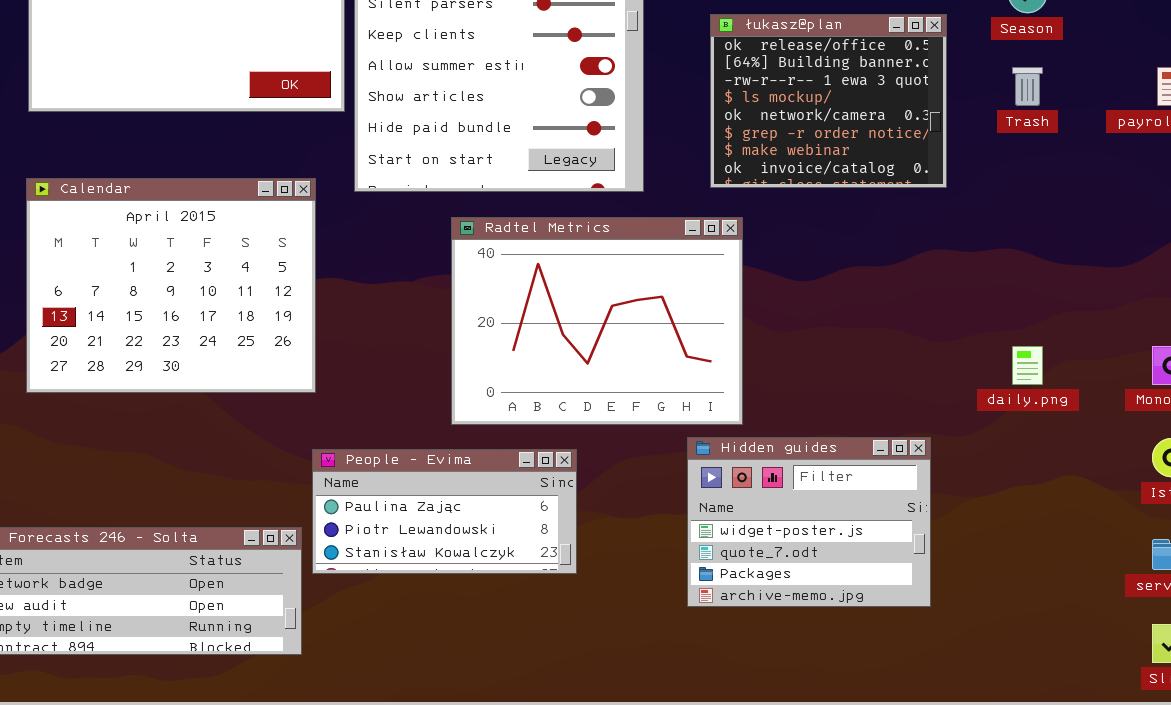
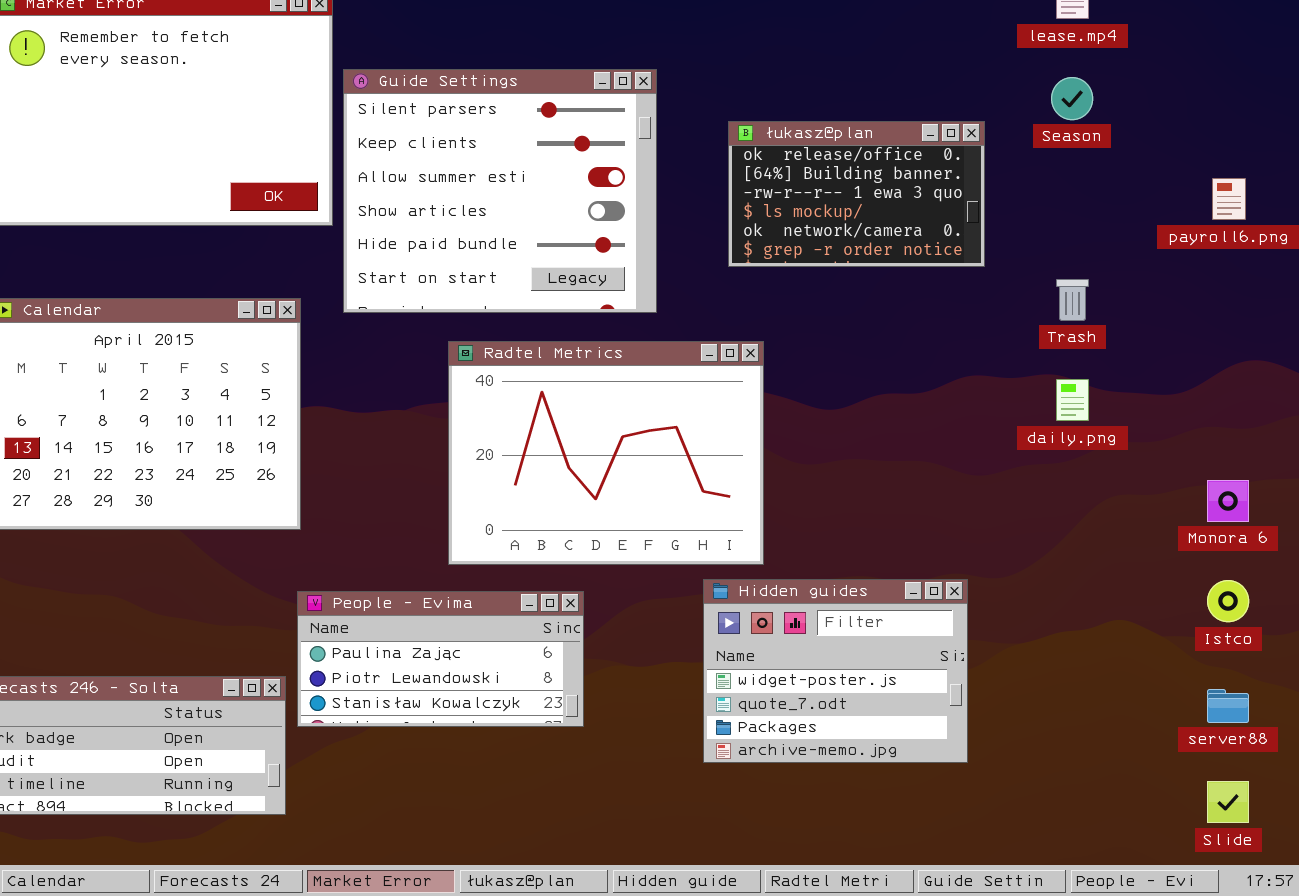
łukasz@plan: [710,14,947,188] -> [728,121,985,267], resized
Trash: [1012,67,1043,106] -> [1056,279,1089,321], moved
daily.png: [1012,346,1043,385] -> [1056,379,1089,421], moved

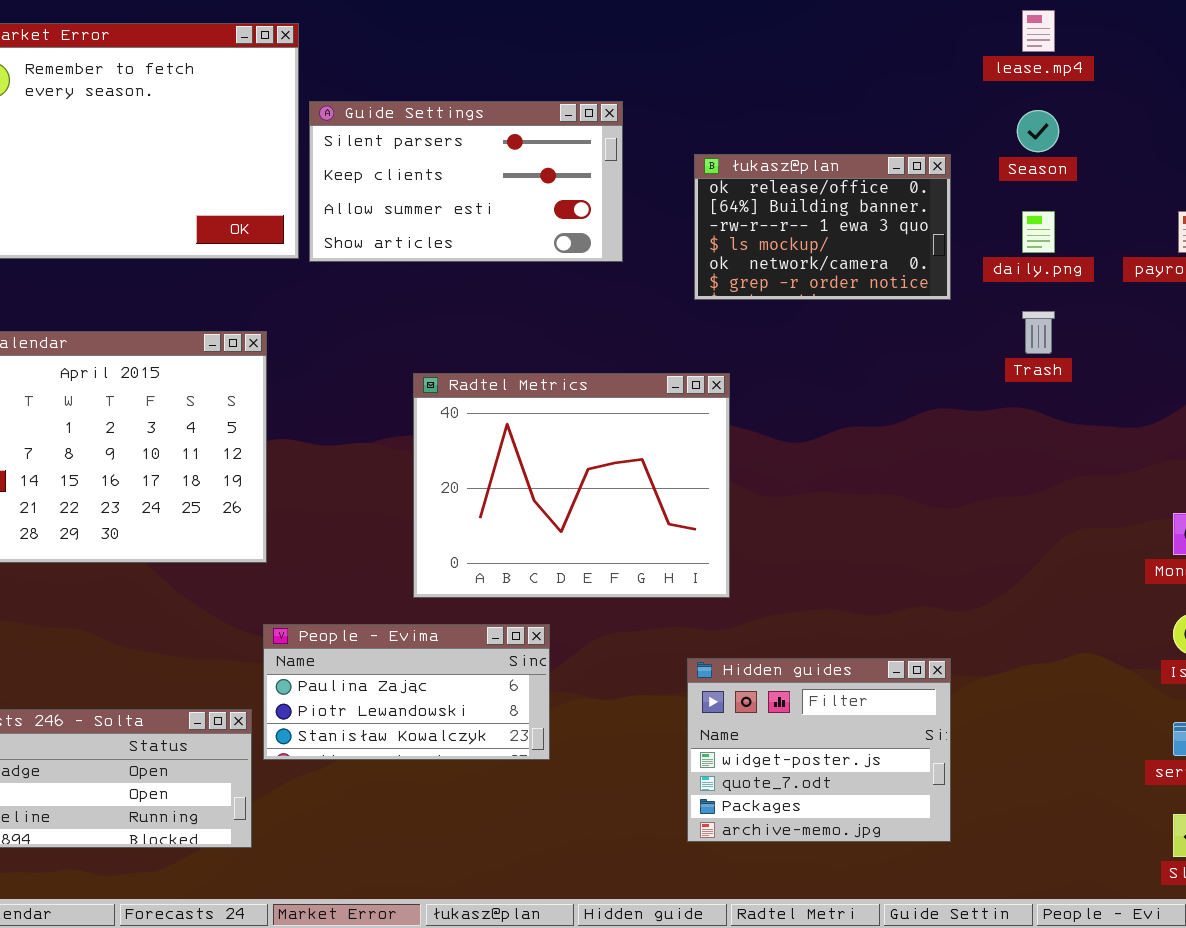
Guide Settings: [343,69,657,313] -> [309,101,623,262], resized
daily.png: [1056,379,1089,421] -> [1022,211,1055,253], moved
Hidden guides: [703,579,968,763] -> [687,658,951,842], moved

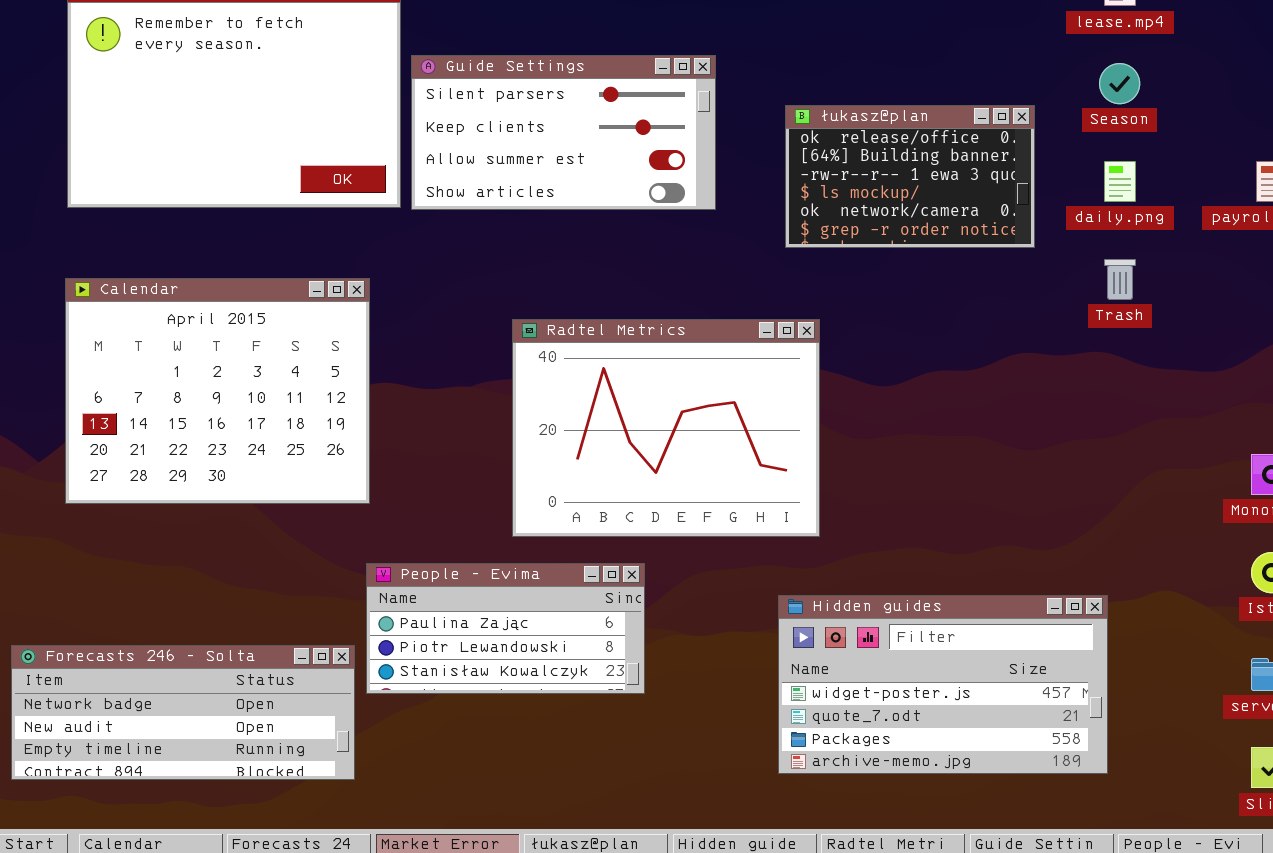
Hidden guides: [687,658,951,842] -> [778,595,1108,774], resized

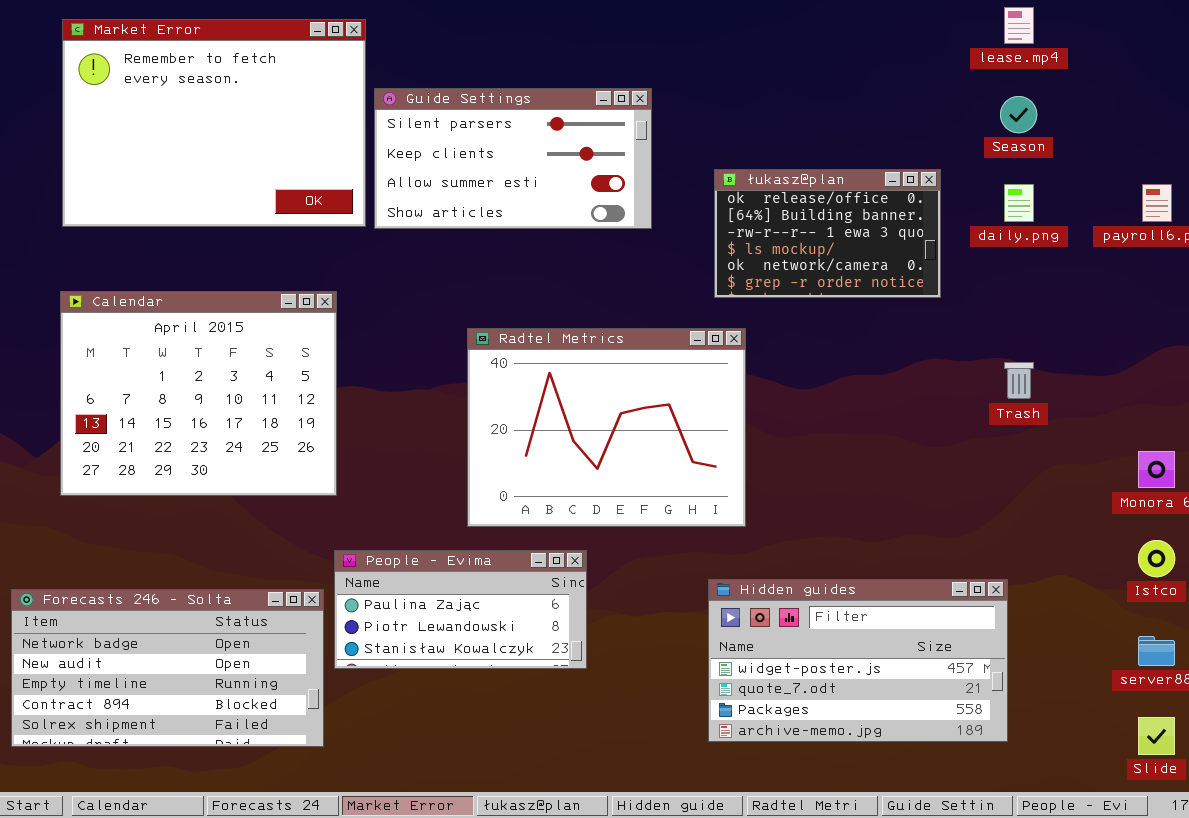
łukasz@plan: [785,105,1035,248] -> [714,169,941,298], moved
Trash: [1104,259,1136,300] -> [1004,362,1034,399], moved
Forecasts 246 - Solta: [11,645,355,780] -> [11,589,324,747], resized

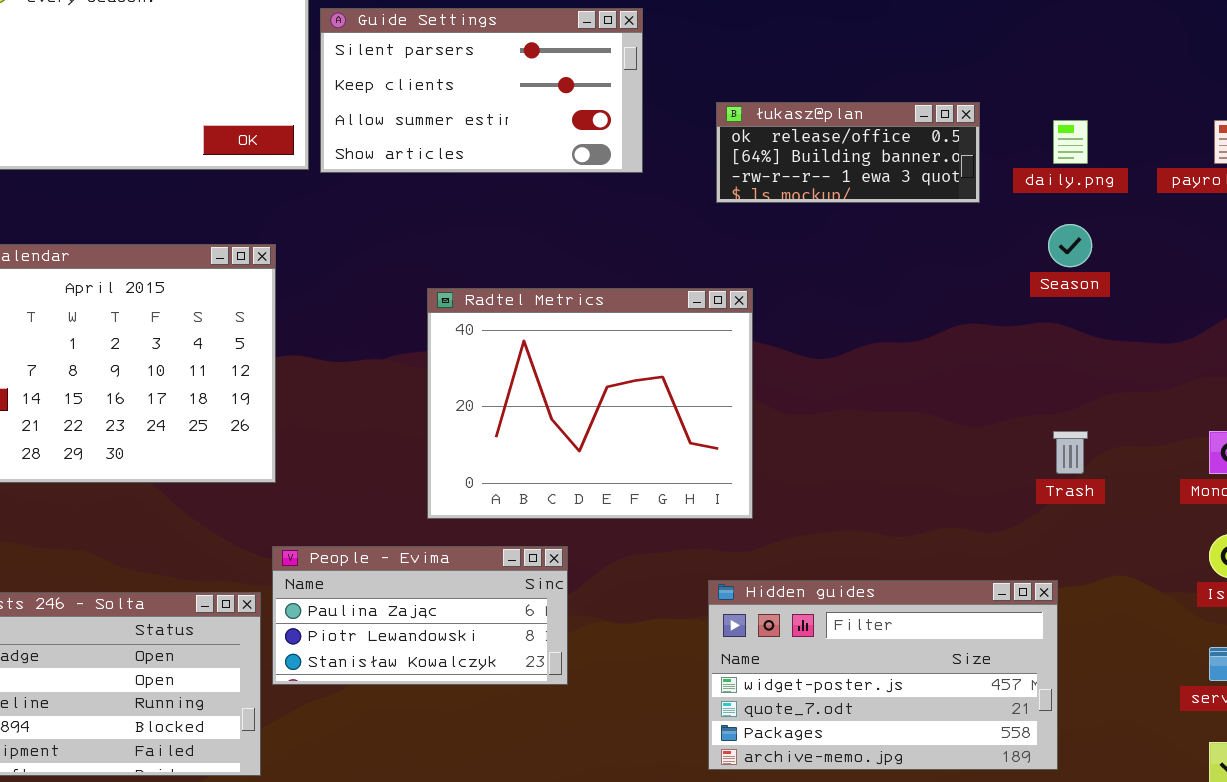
Season: [1000,96,1037,133] -> [1048,224,1092,267], moved
łukasz@plan: [714,169,941,298] -> [716,102,980,203], resized
Trash: [1004,362,1034,399] -> [1053,431,1088,474], moved

